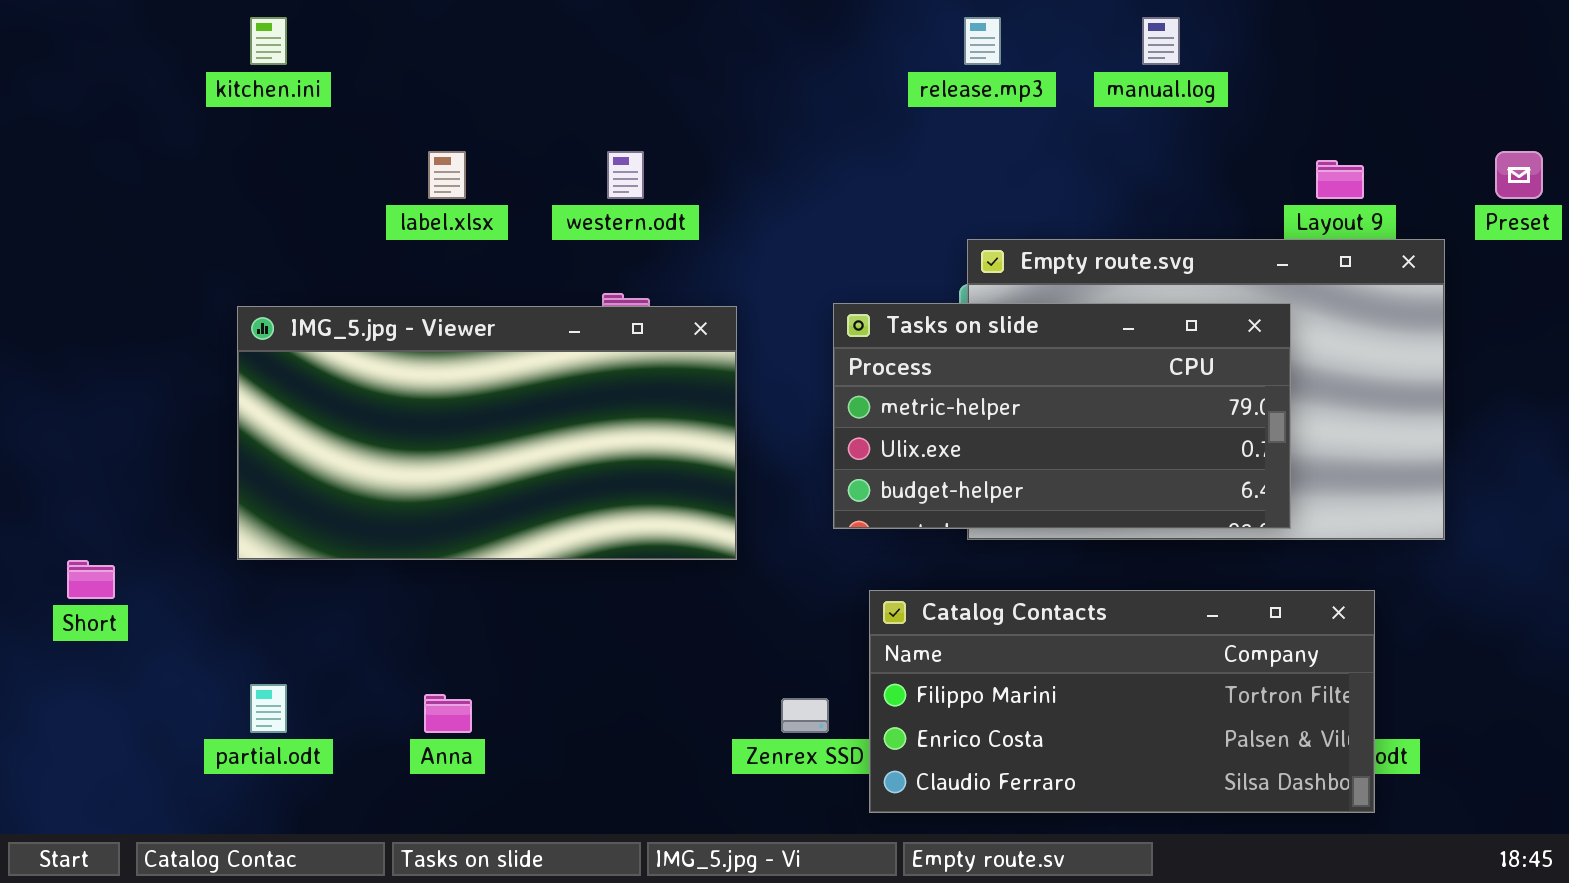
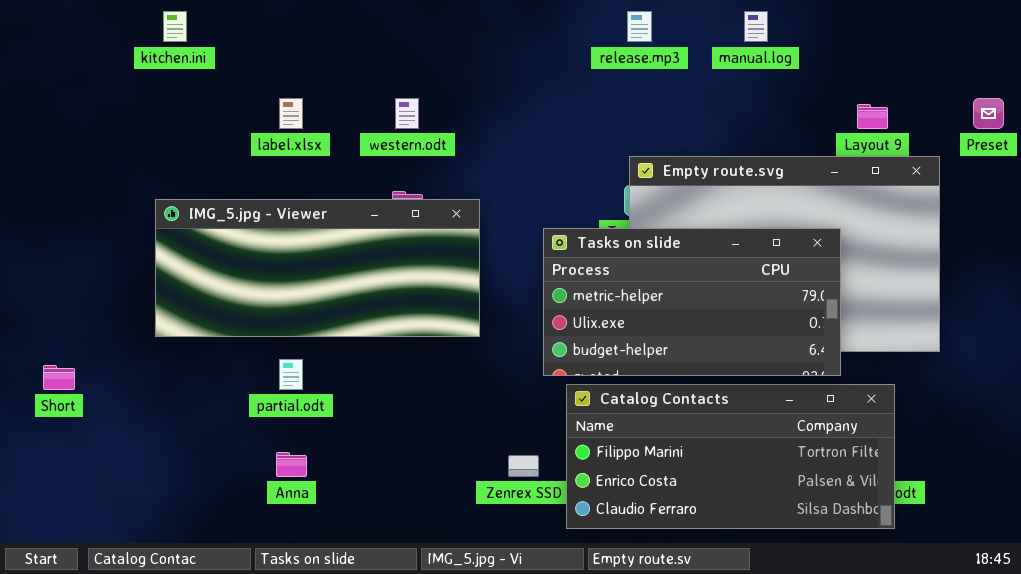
Tasks on slide: [833,303,1291,529] -> [543,228,841,376], moved
IMG_5.jpg - Viewer: [237,306,737,560] -> [155,199,480,337], resized
partial.odt: [250,684,287,733] -> [279,359,303,390], moved

